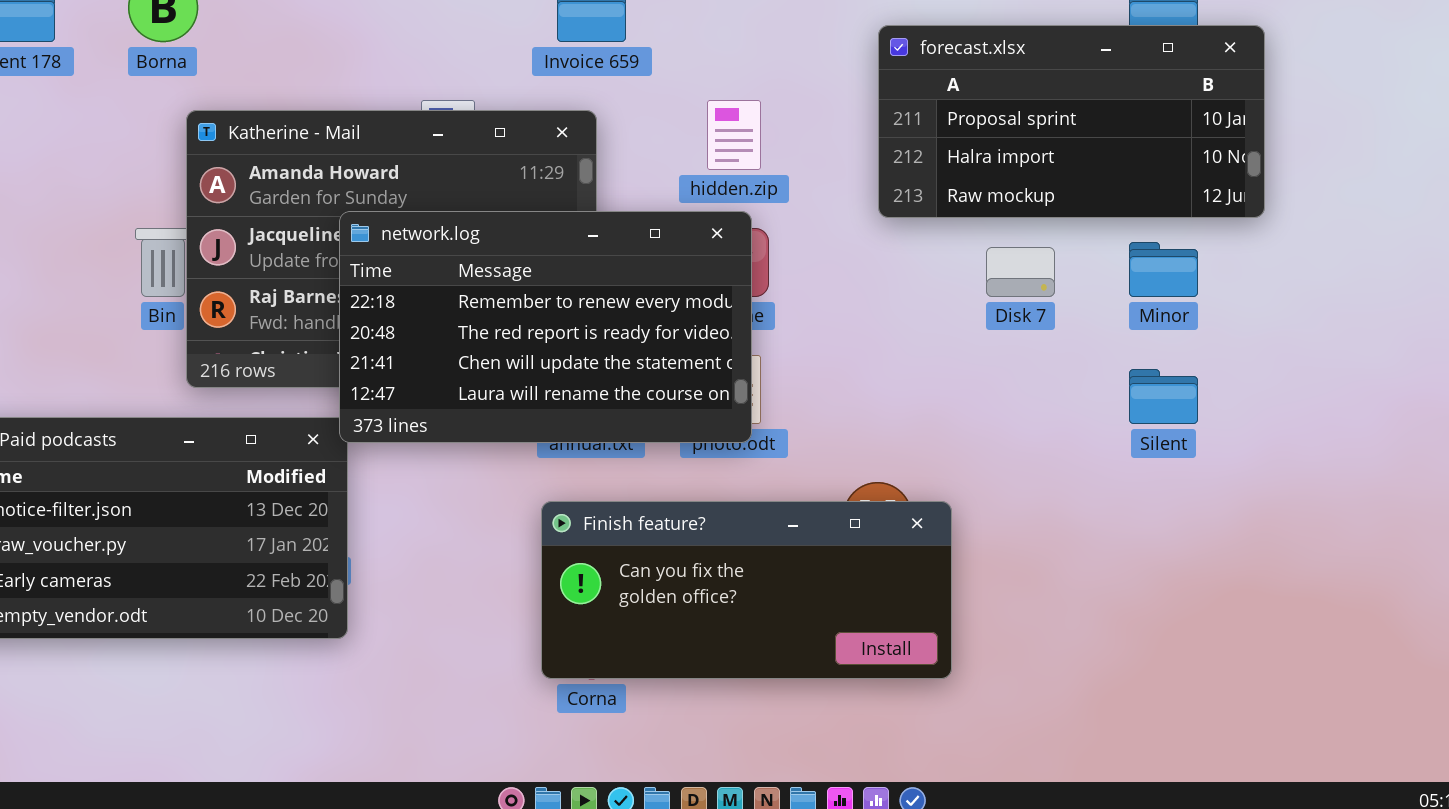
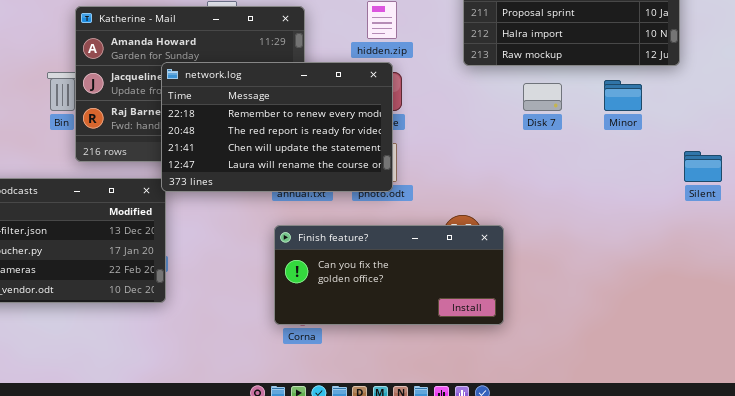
Silent: [1129,369,1198,424] -> [684,151,722,182], moved

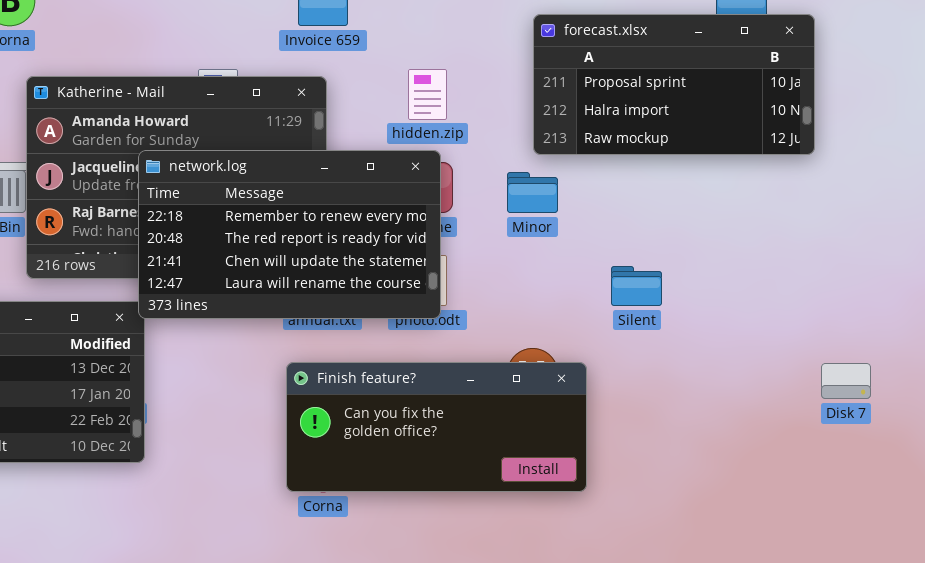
Minor: [604,80,642,111] -> [507,172,558,213], moved
Disk 7: [523,83,562,111] -> [821,363,871,399], moved
Silent: [684,151,722,182] -> [611,266,662,306], moved

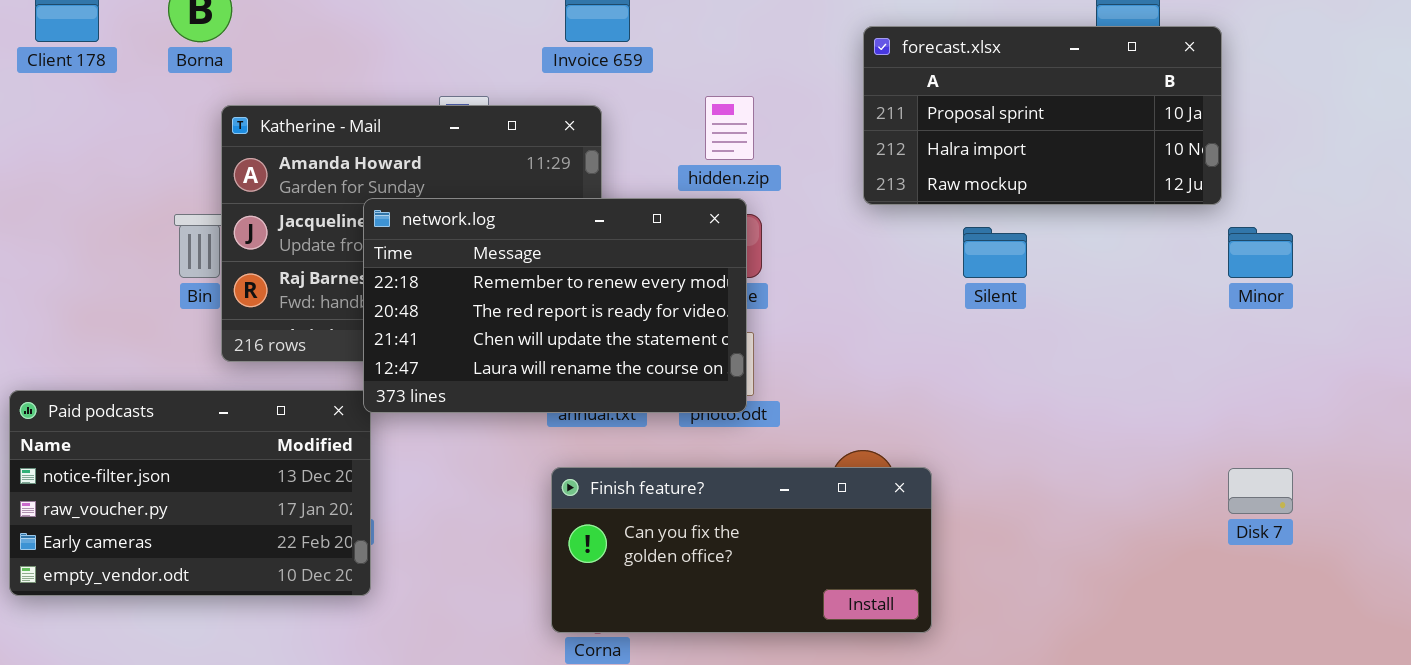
Minor: [507,172,558,213] -> [1228,227,1293,278], moved
Silent: [611,266,662,306] -> [963,227,1027,278], moved

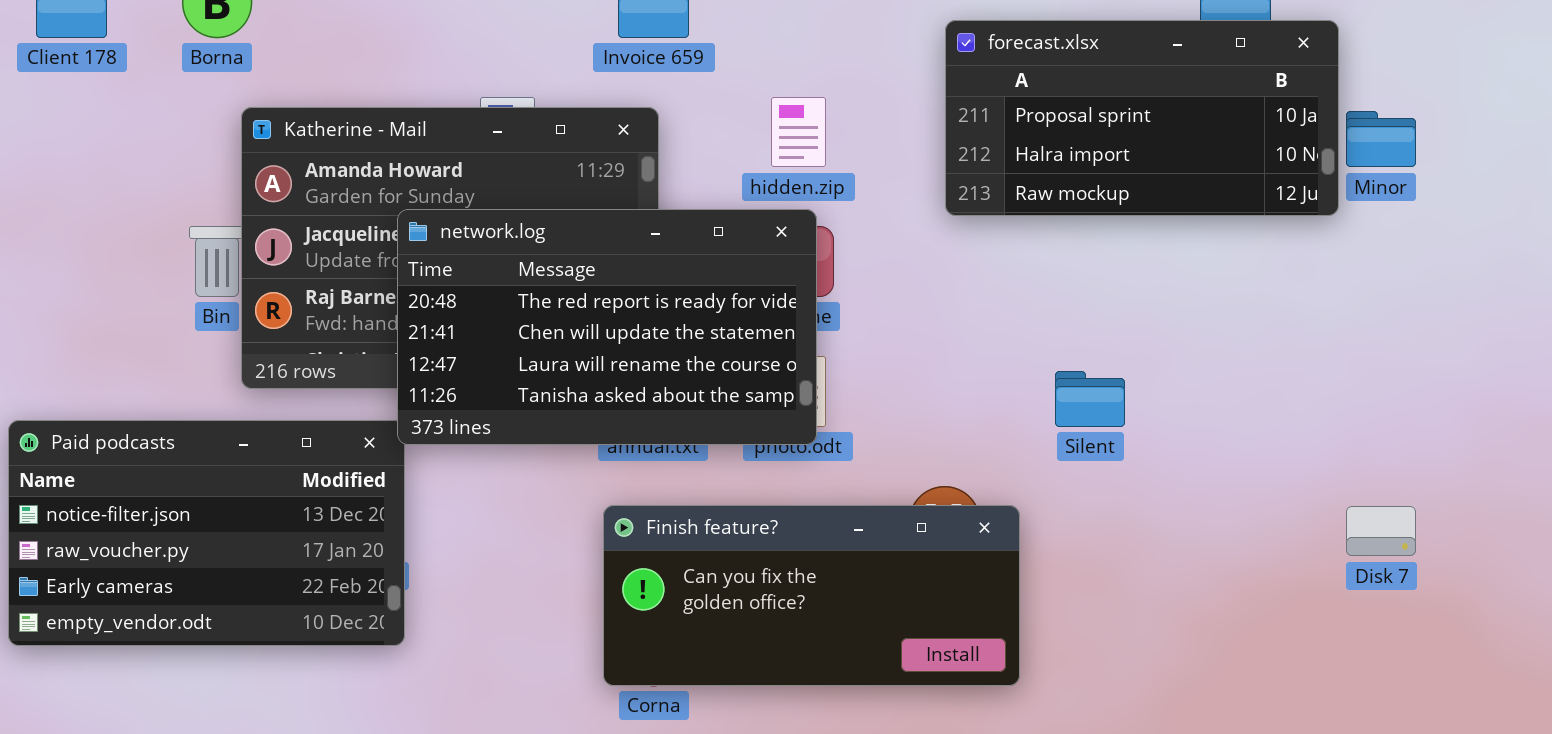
network.log: [363,198,747,413] -> [397,209,817,445], scrolled down 1 row
Silent: [963,227,1027,278] -> [1055,371,1125,427], moved
Minor: [1228,227,1293,278] -> [1346,111,1416,167], moved

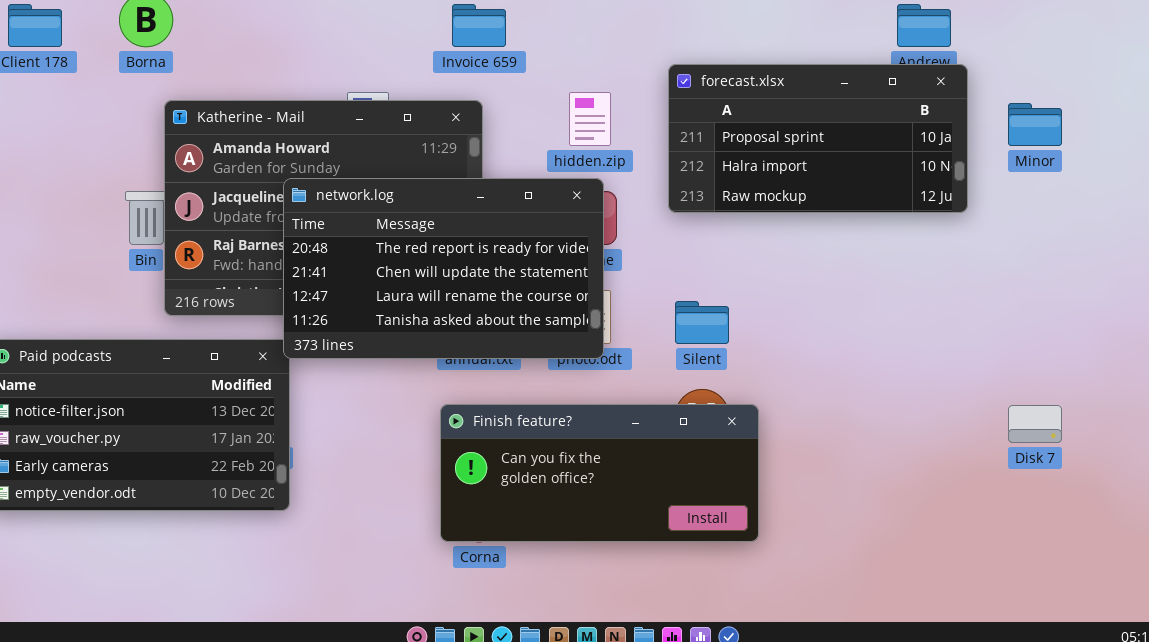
forecast.xlsx: [945,20,1339,216] -> [668,64,968,213], moved
Silent: [1055,371,1125,427] -> [675,301,729,344], moved

